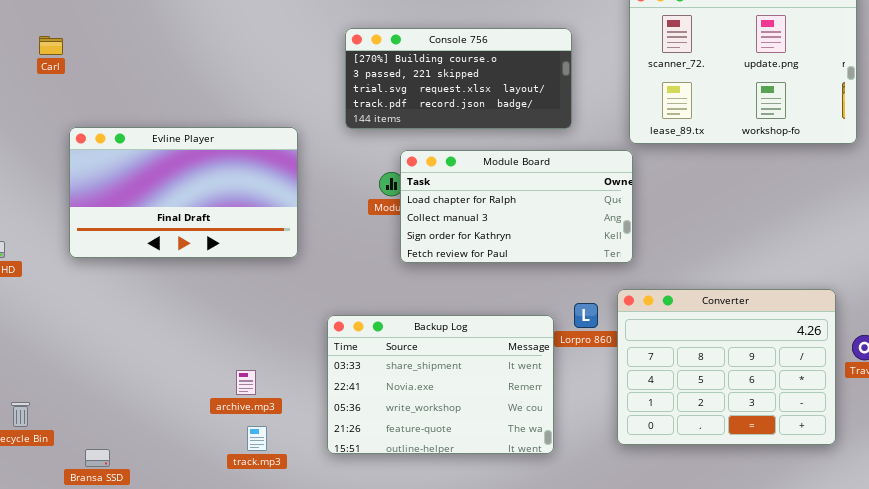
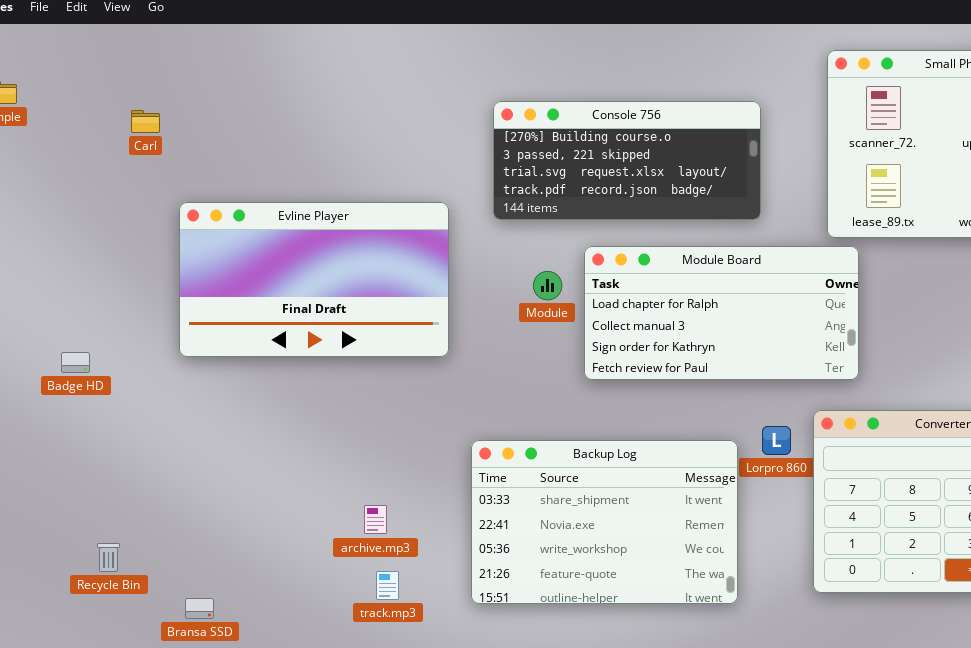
Evline Player: [69,127,298,258] -> [179,202,449,357], moved
Module Board: [400,150,633,263] -> [584,246,859,380], moved

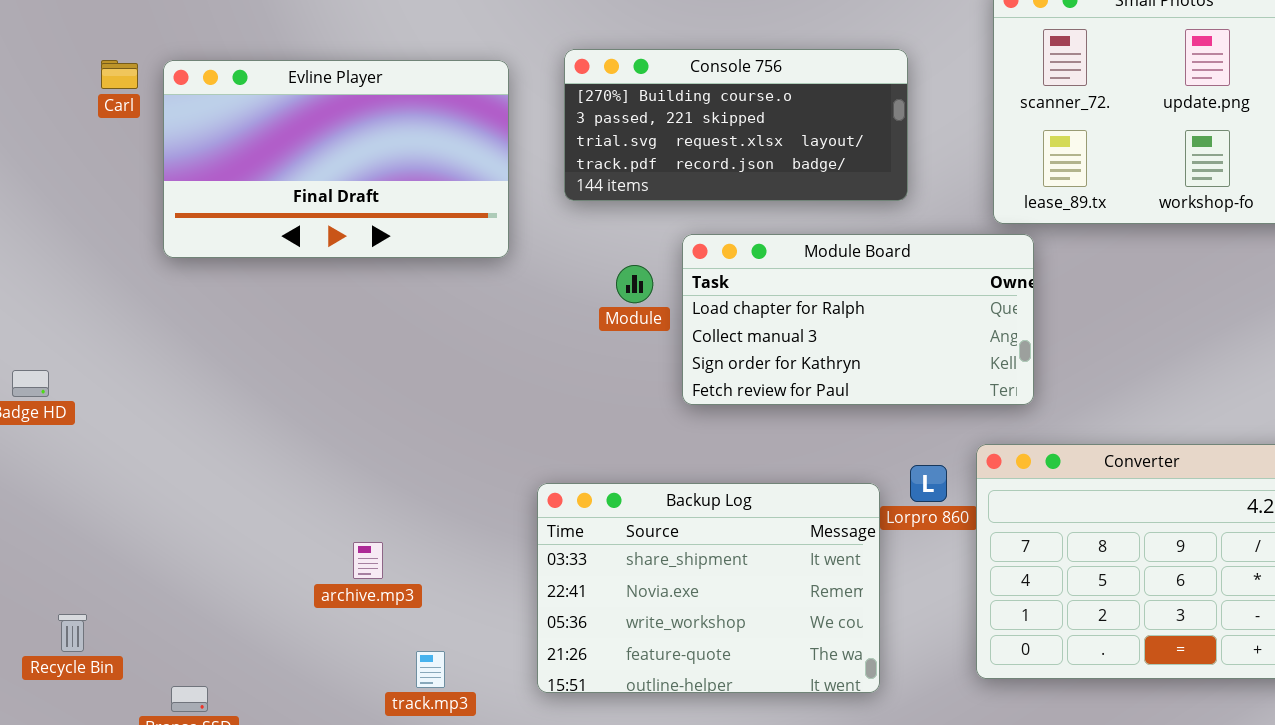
Evline Player: [179,202,449,357] -> [163,60,509,258], moved
archive.mp3: [364,505,387,534] -> [353,542,383,579], moved

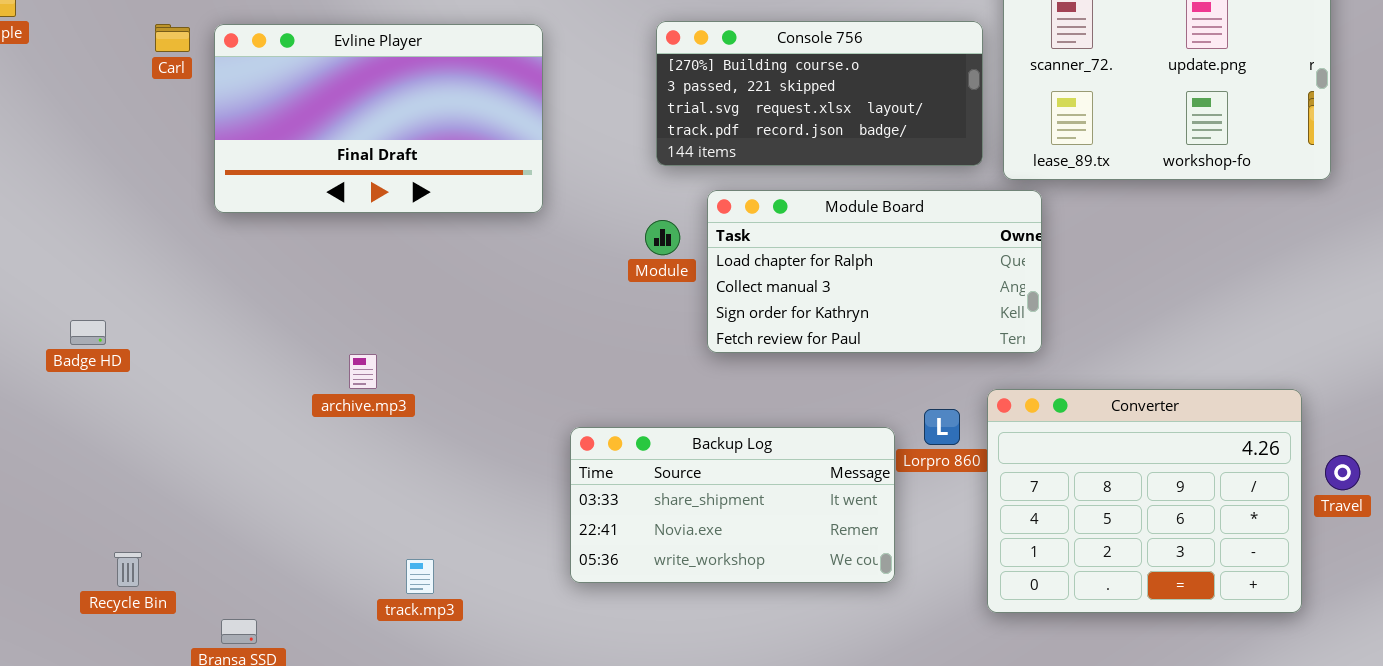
Console 756: [564,49,908,201] -> [656,21,983,166], moved
Backup Log: [537,483,880,693] -> [570,427,895,583], resized
archive.mp3: [353,542,383,579] -> [349,354,377,389], moved
track.mp3: [416,651,445,688] -> [406,559,434,594], moved

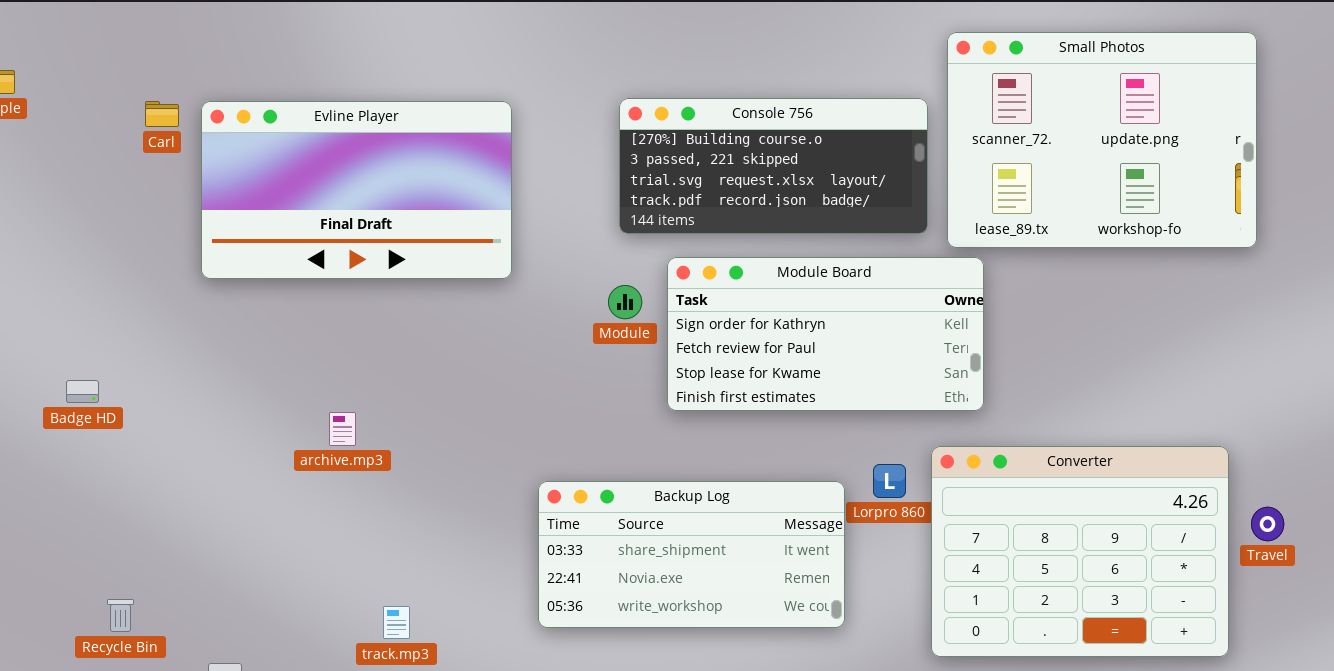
Module Board: [707,190,1042,353] -> [667,257,984,411], scrolled down 2 rows

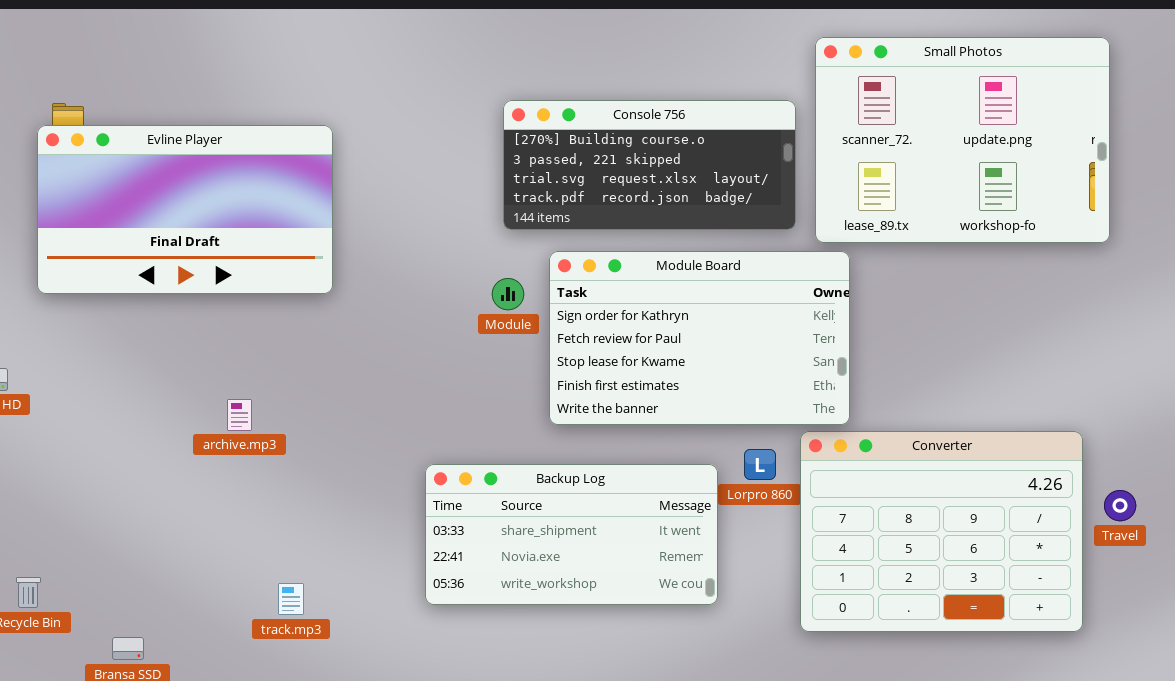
Evline Player: [201,101,512,279] -> [37,125,333,294], moved
Module Board: [667,257,984,411] -> [549,251,850,425], resized

